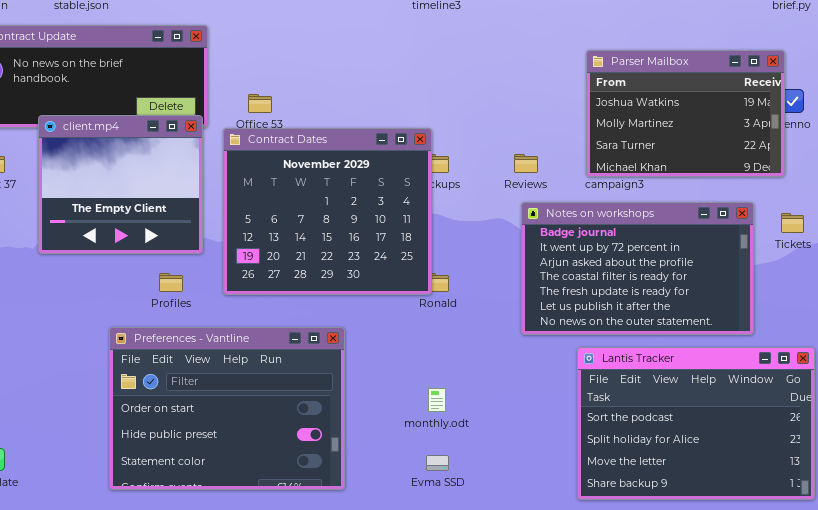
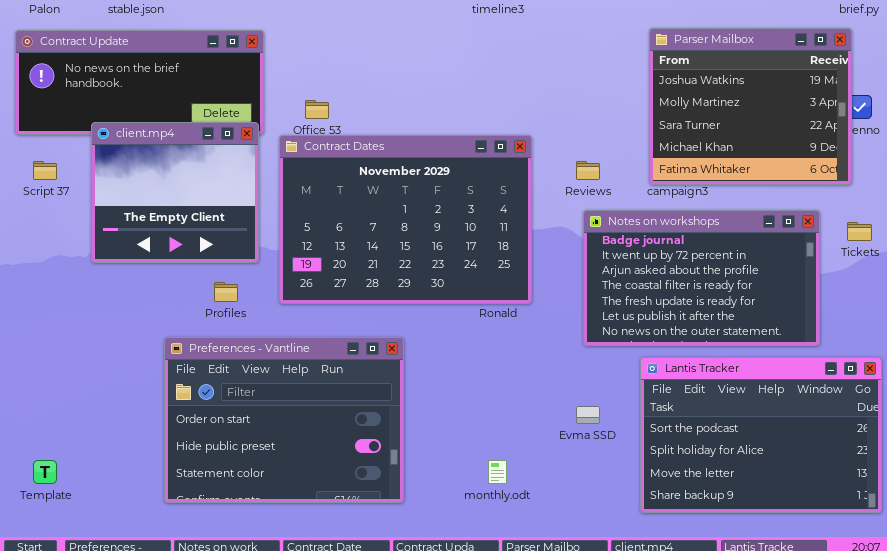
Parser Mailbox: [586,50,785,177] -> [649,28,852,185], resized
Contract Dates: [223,128,432,295] -> [279,135,532,304], resized
monthly.odt: [428,388,446,412] -> [488,460,507,484], moved
Evma SSD: [426,455,449,471] -> [576,406,600,424], moved

